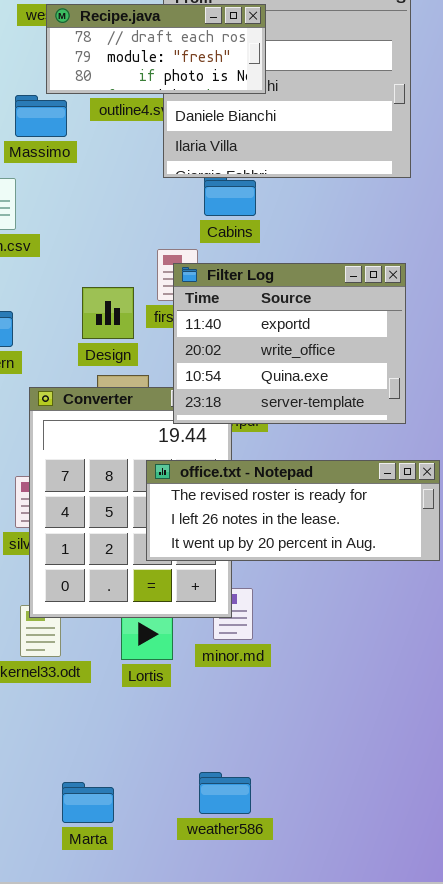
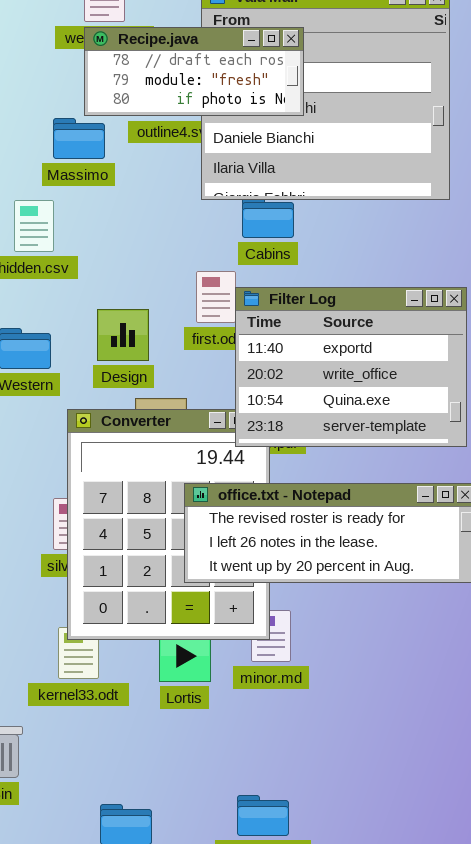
Filter Log: [173,263,406,424] -> [235,287,467,447], moved
Design: [82,287,134,339] -> [97,309,149,361], moved

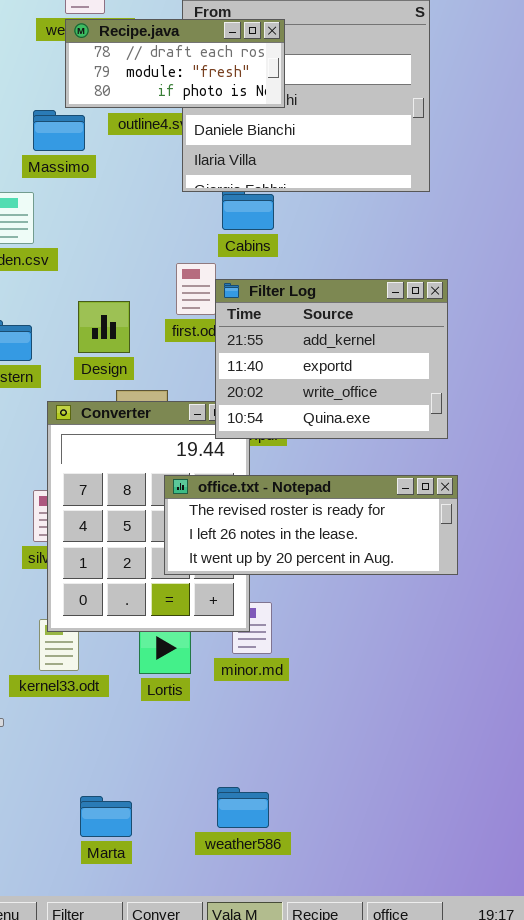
Filter Log: [235,287,467,447] -> [215,279,448,439], scrolled up 1 row

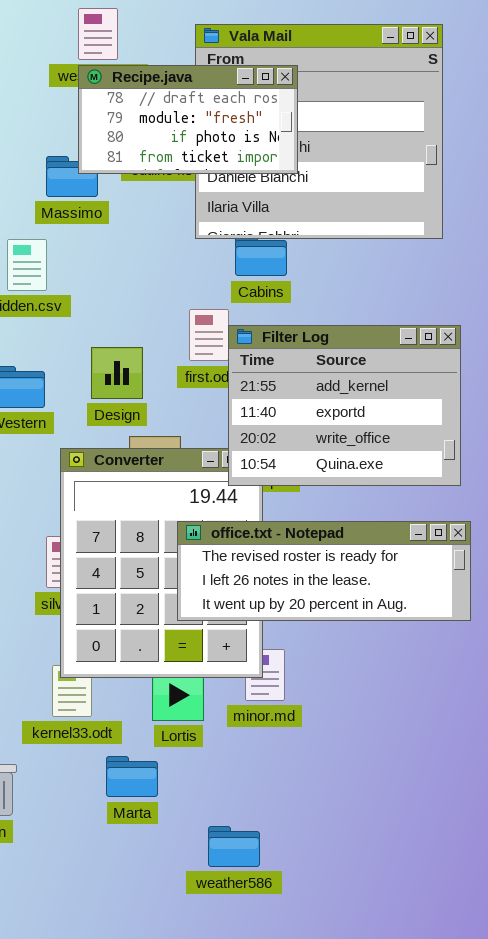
Recipe.java: [65,19,285,108] -> [78,65,298,174], resized
weather586: [217,787,269,828] -> [208,826,260,867], moved
Marta: [80,796,132,837] -> [106,756,158,797], moved

